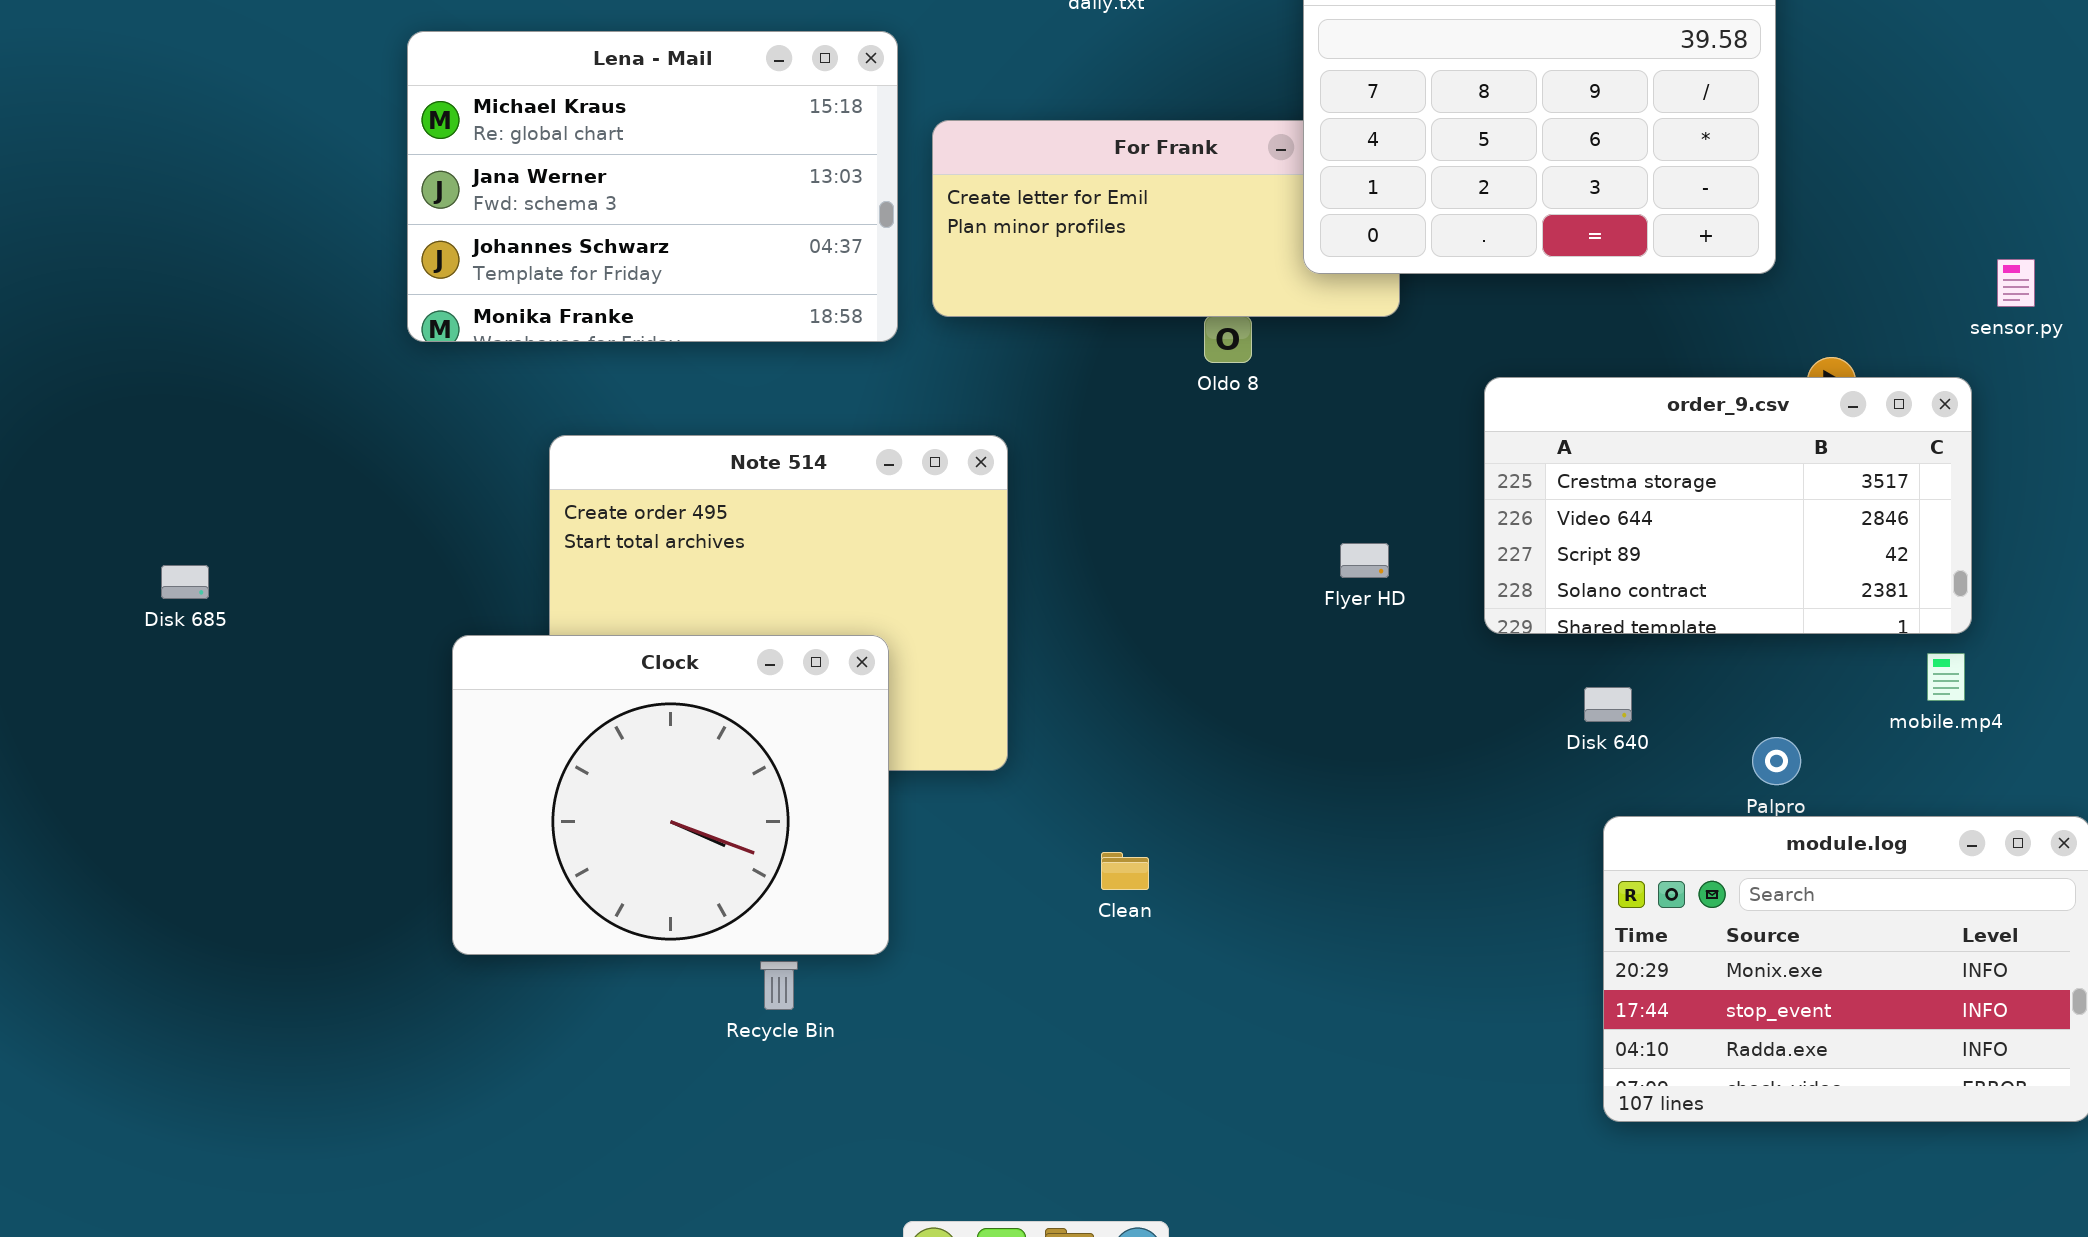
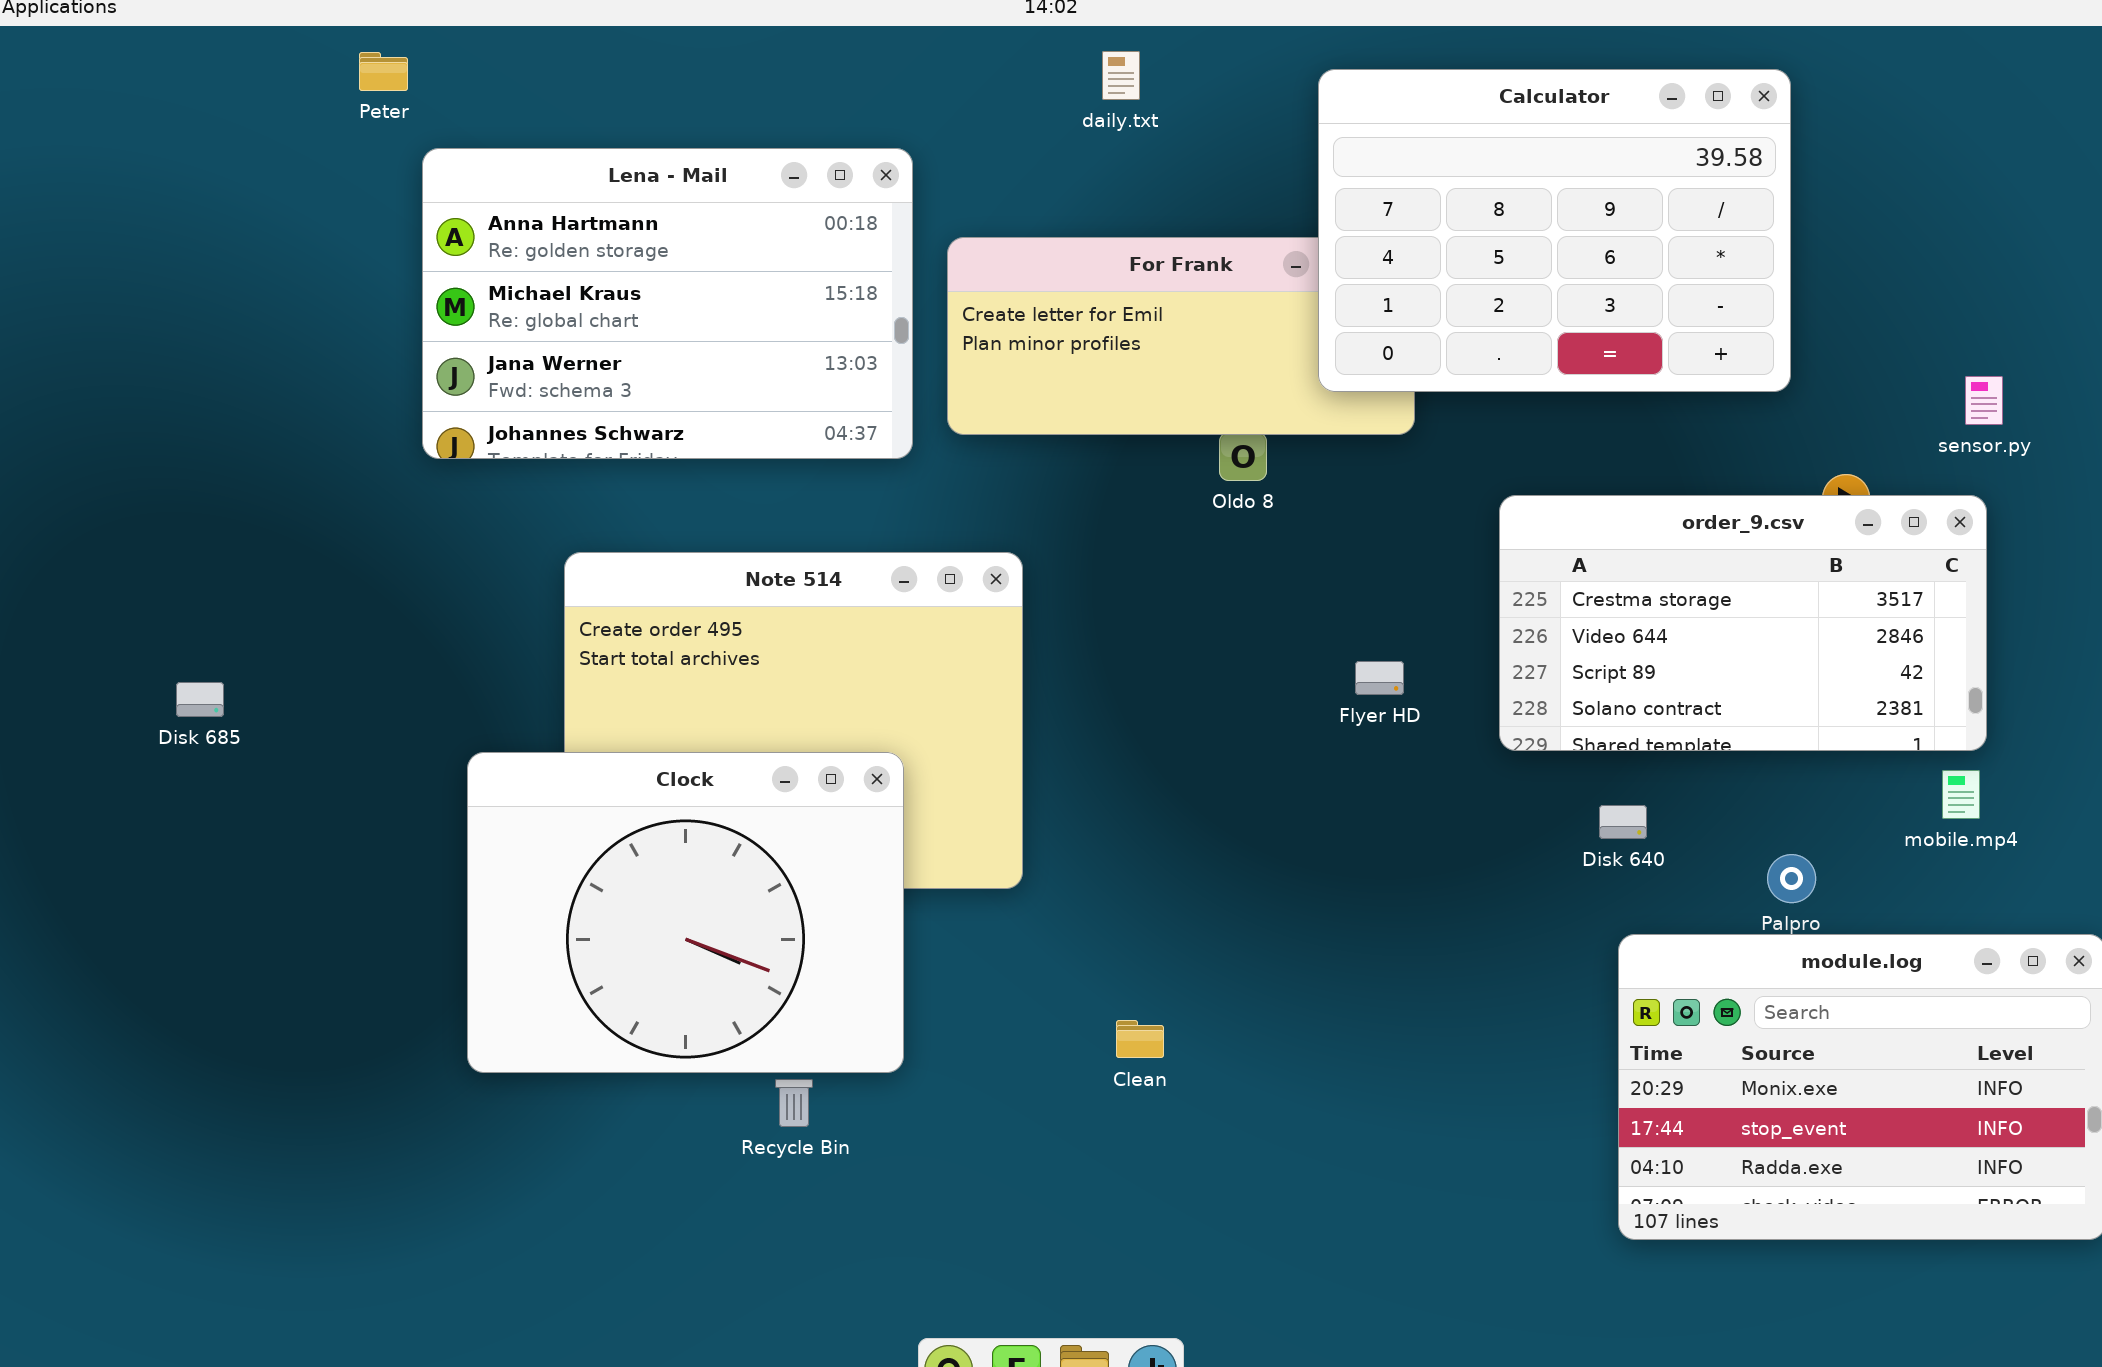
Lena - Mail: [407,31,898,342] -> [422,148,913,459], scrolled up 1 row
sensor.py: [1997,259,2035,307] -> [1965,376,2003,425], moved
Clean: [1101,852,1149,890] -> [1116,1020,1164,1058], moved

